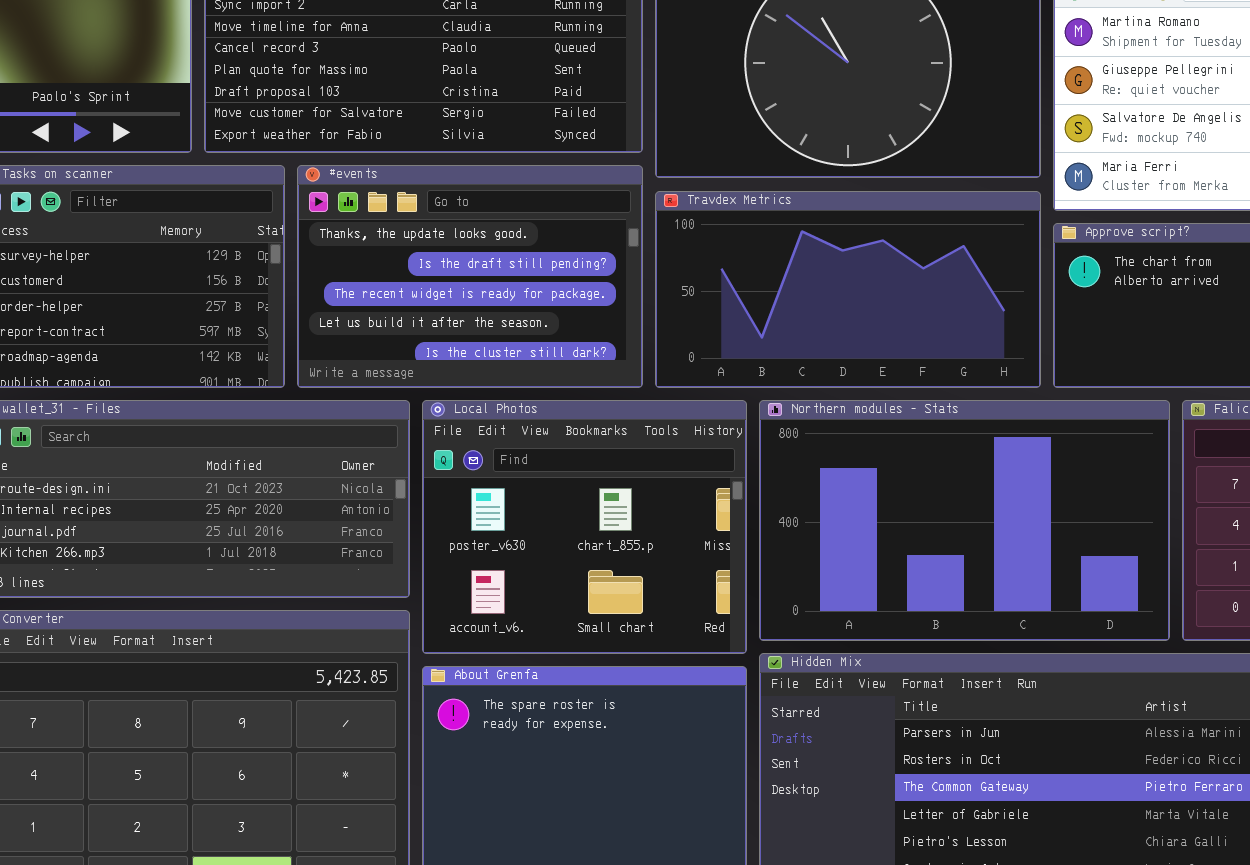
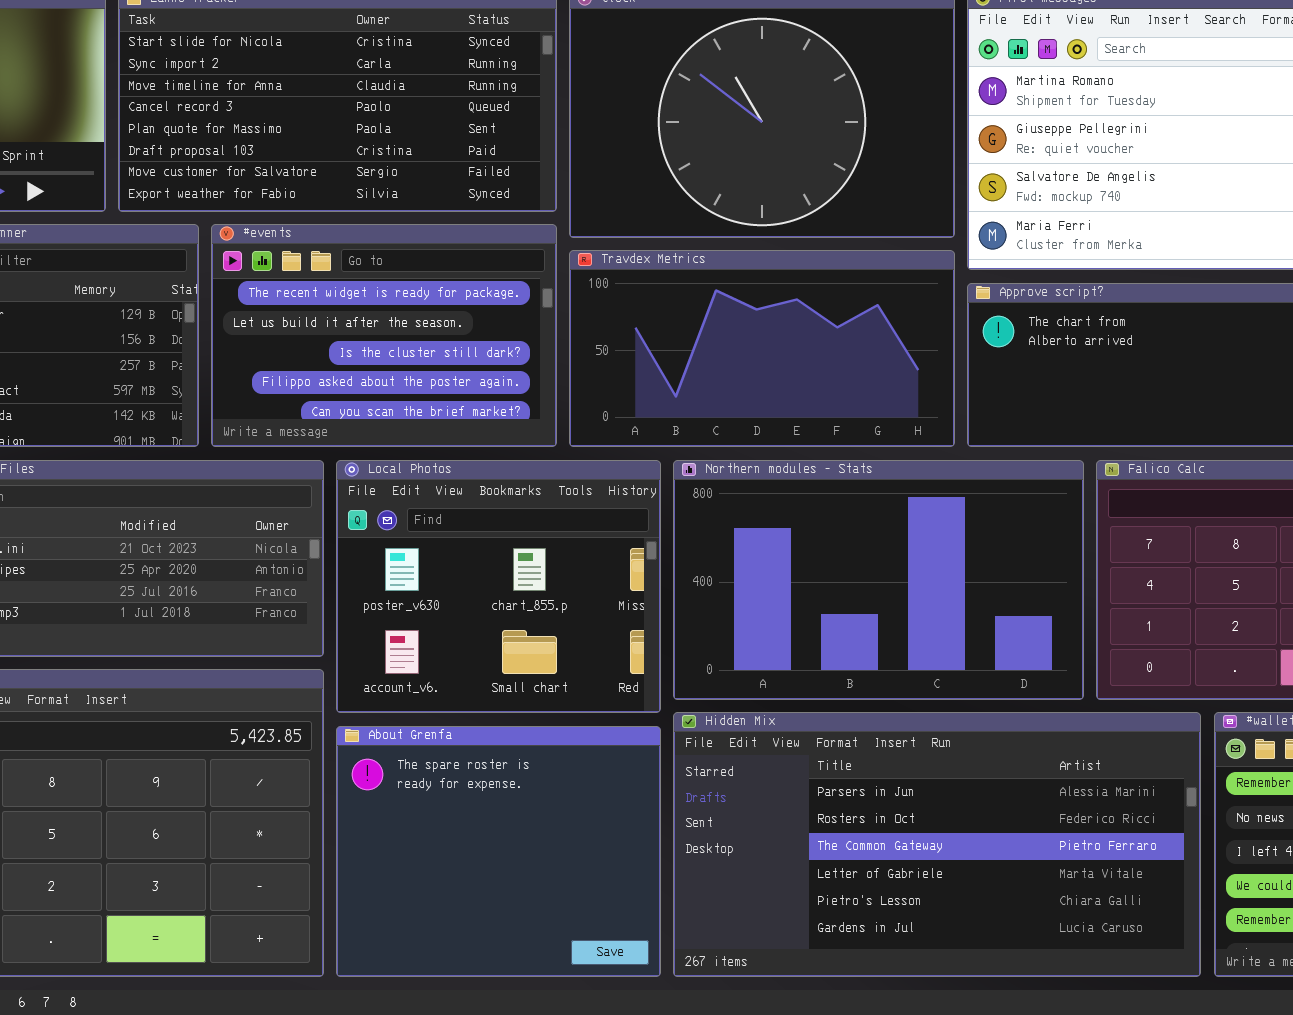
#events: [297,165,643,388] -> [211,224,557,447], scrolled down 2 rows

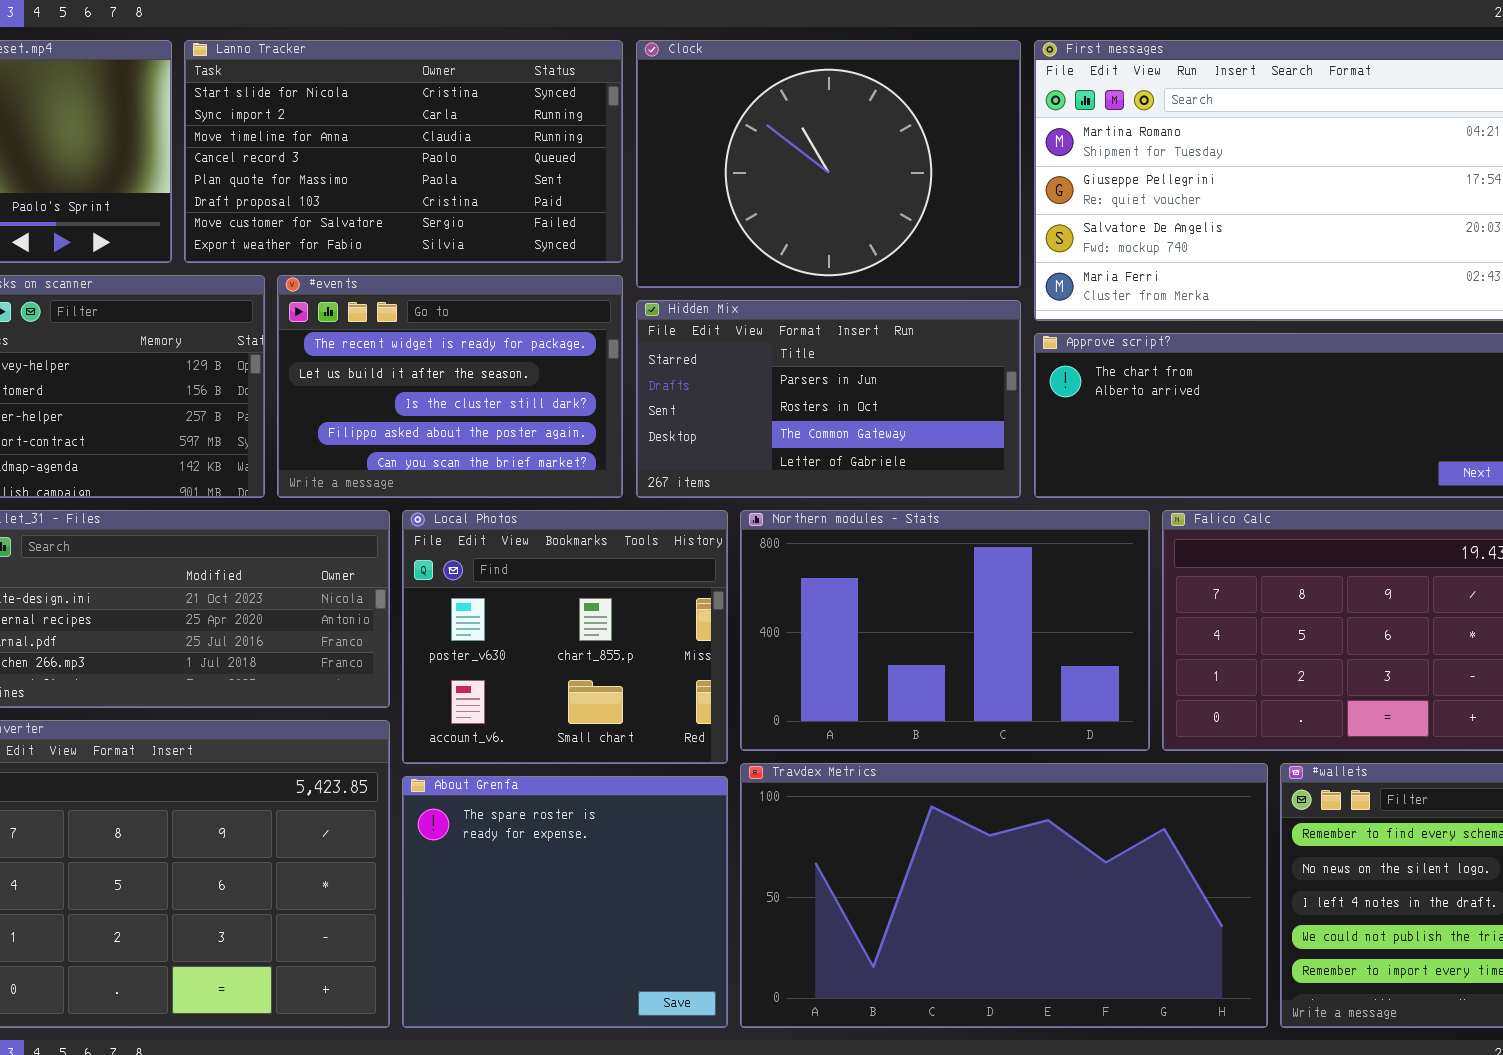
Travdex Metrics: [569,250,955,447] -> [740,763,1268,1028], moved, resized
Hidden Mix: [673,712,1201,977] -> [636,300,1021,498], moved, resized

